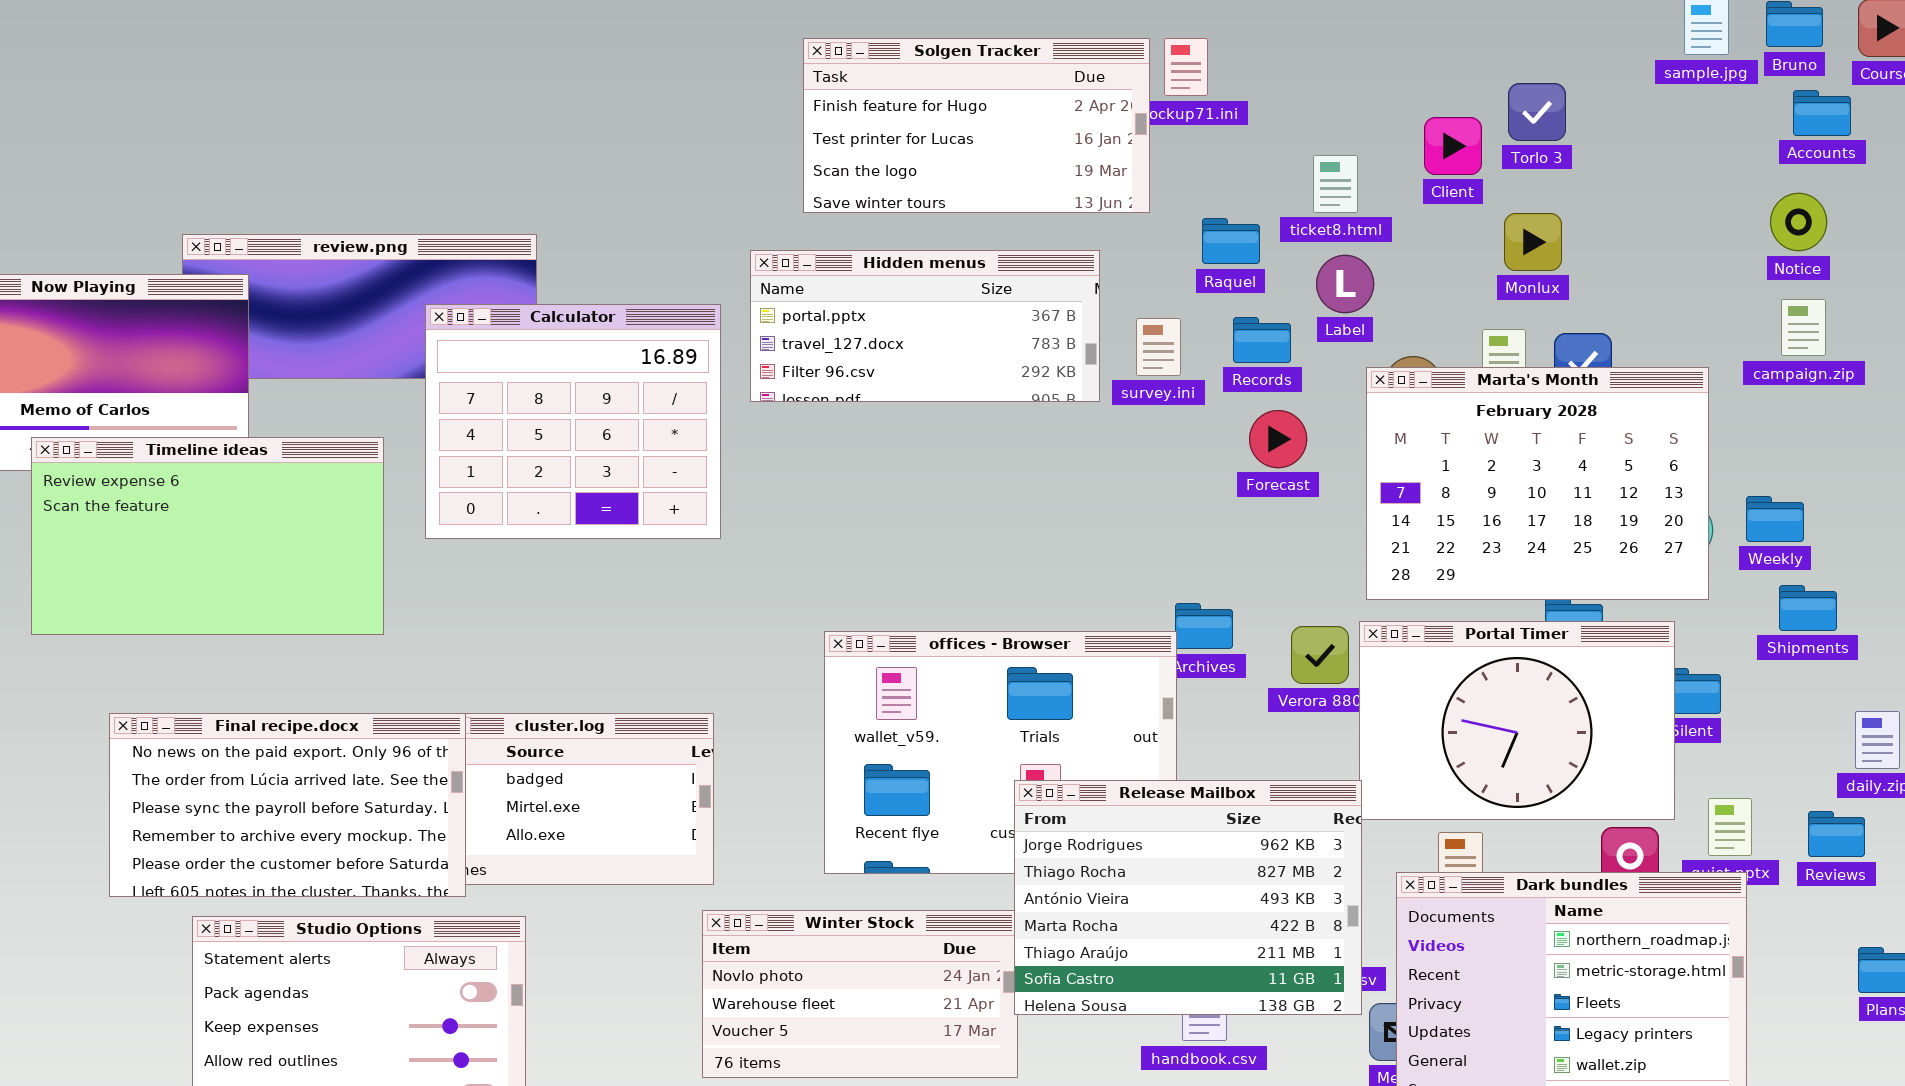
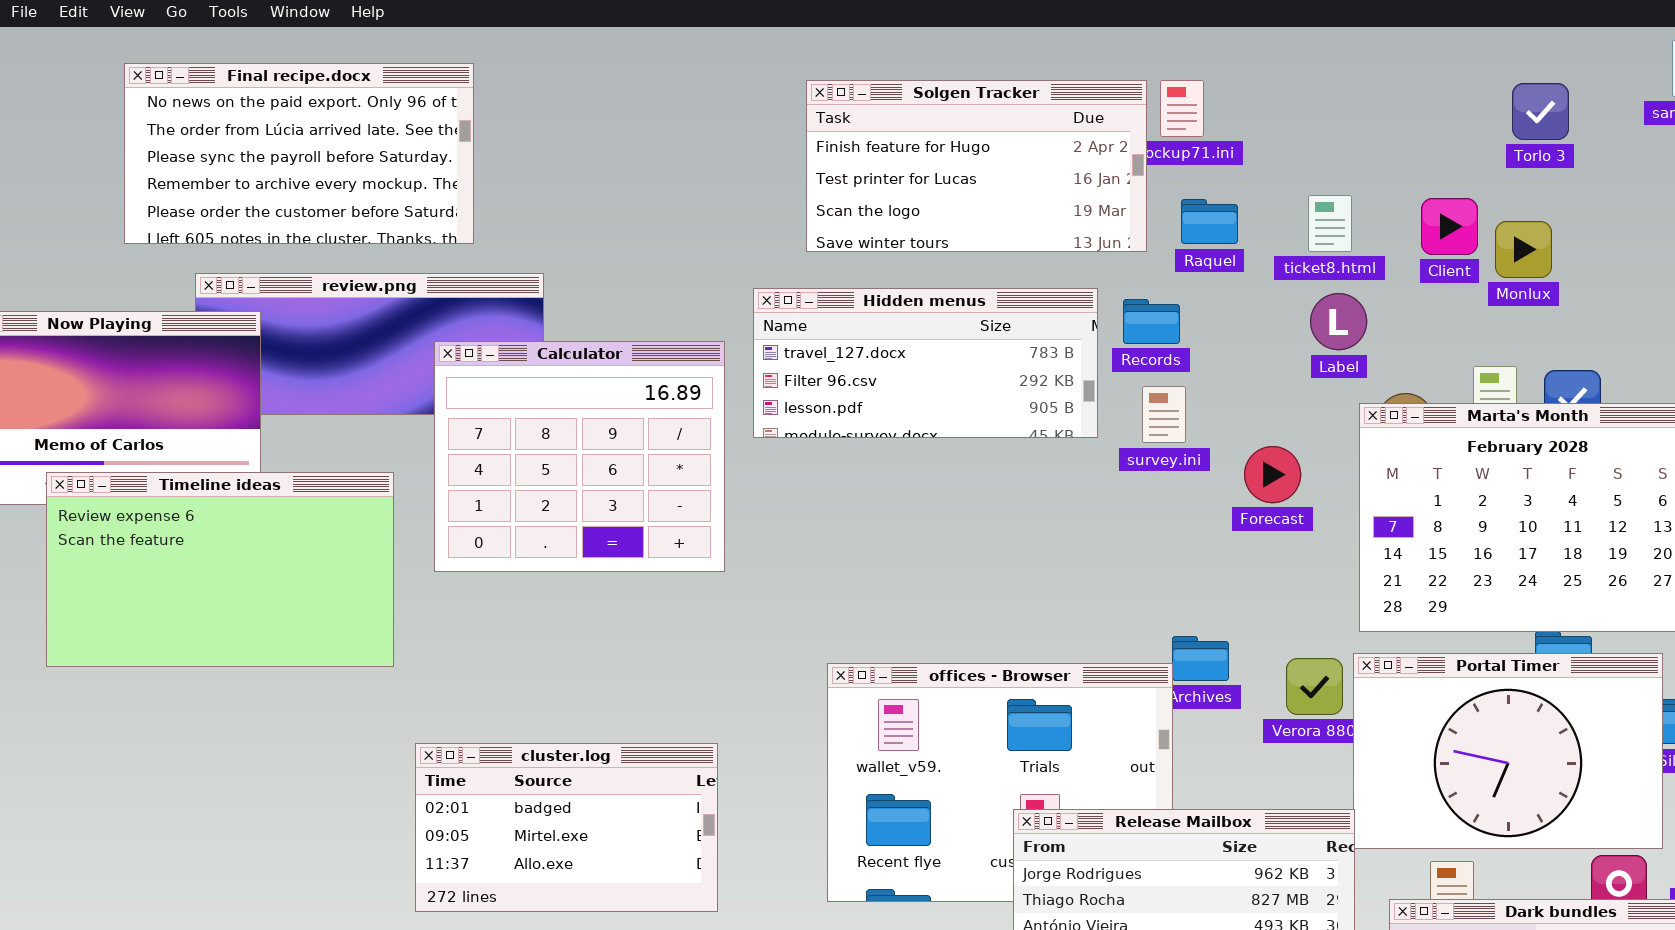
Torlo 3: [1508,83,1566,141] -> [1512,83,1569,140], moved
Client: [1424,117,1482,175] -> [1421,198,1478,255], moved
Monlux: [1504,213,1562,271] -> [1495,221,1552,278], moved
Raquel: [1202,218,1260,264] -> [1181,199,1238,244], moved
Hidden menus: [750,250,1100,402] -> [753,288,1098,438], scrolled down 1 row
Records: [1233,317,1291,363] -> [1123,299,1180,344], moved
survey.ini: [1136,318,1181,376] -> [1142,386,1186,443], moved
Final recipe.docx: [109,713,466,897] -> [124,63,474,244], moved

